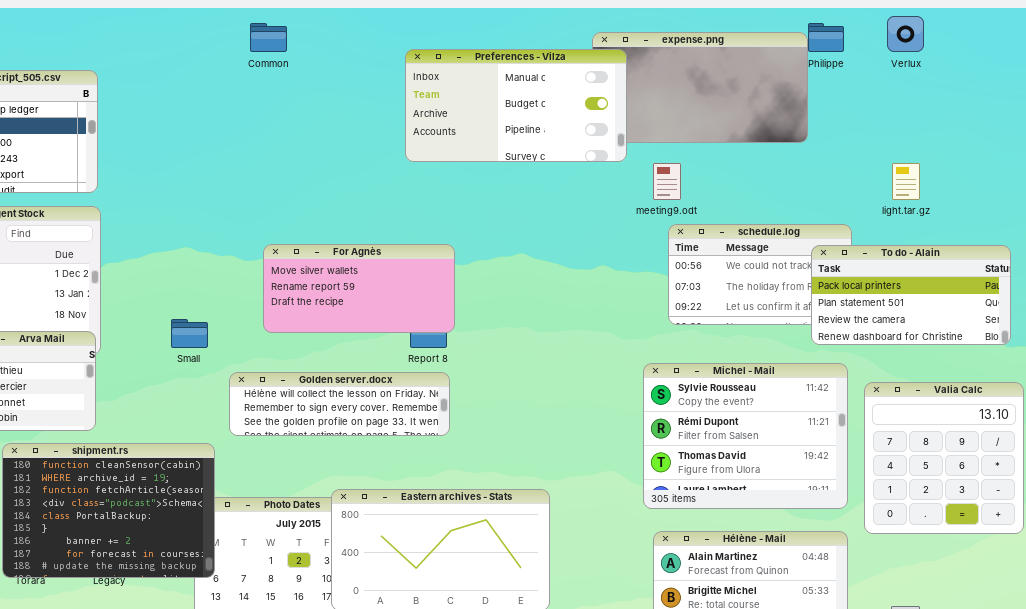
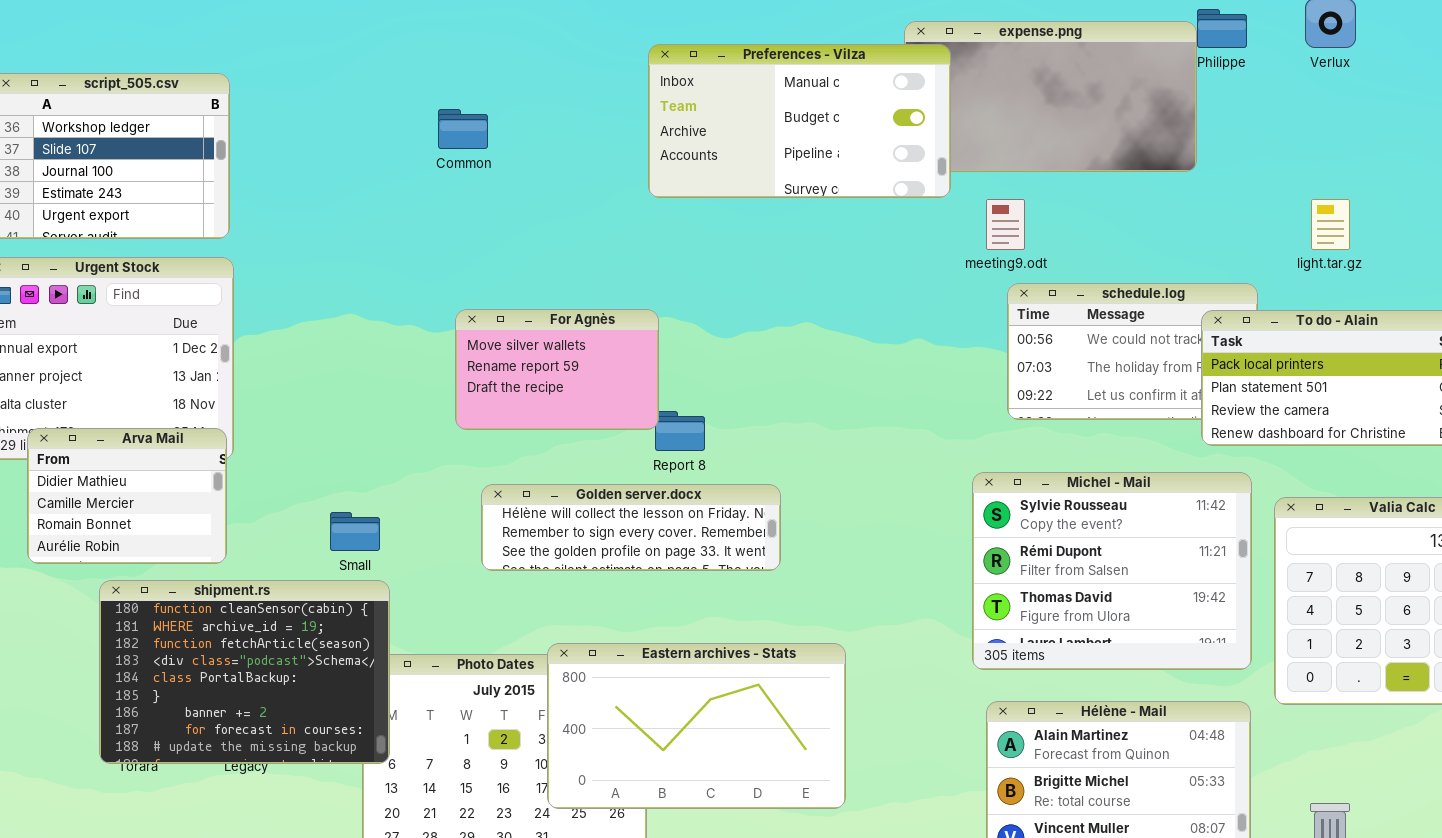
Common: [250,23,287,52] -> [438,109,488,149], moved
For Agnès: [263,244,455,333] -> [455,309,659,430], resized
Small: [171,319,208,348] -> [330,512,380,551], moved
Golden server.docx: [229,372,450,436] -> [481,484,781,571], moved

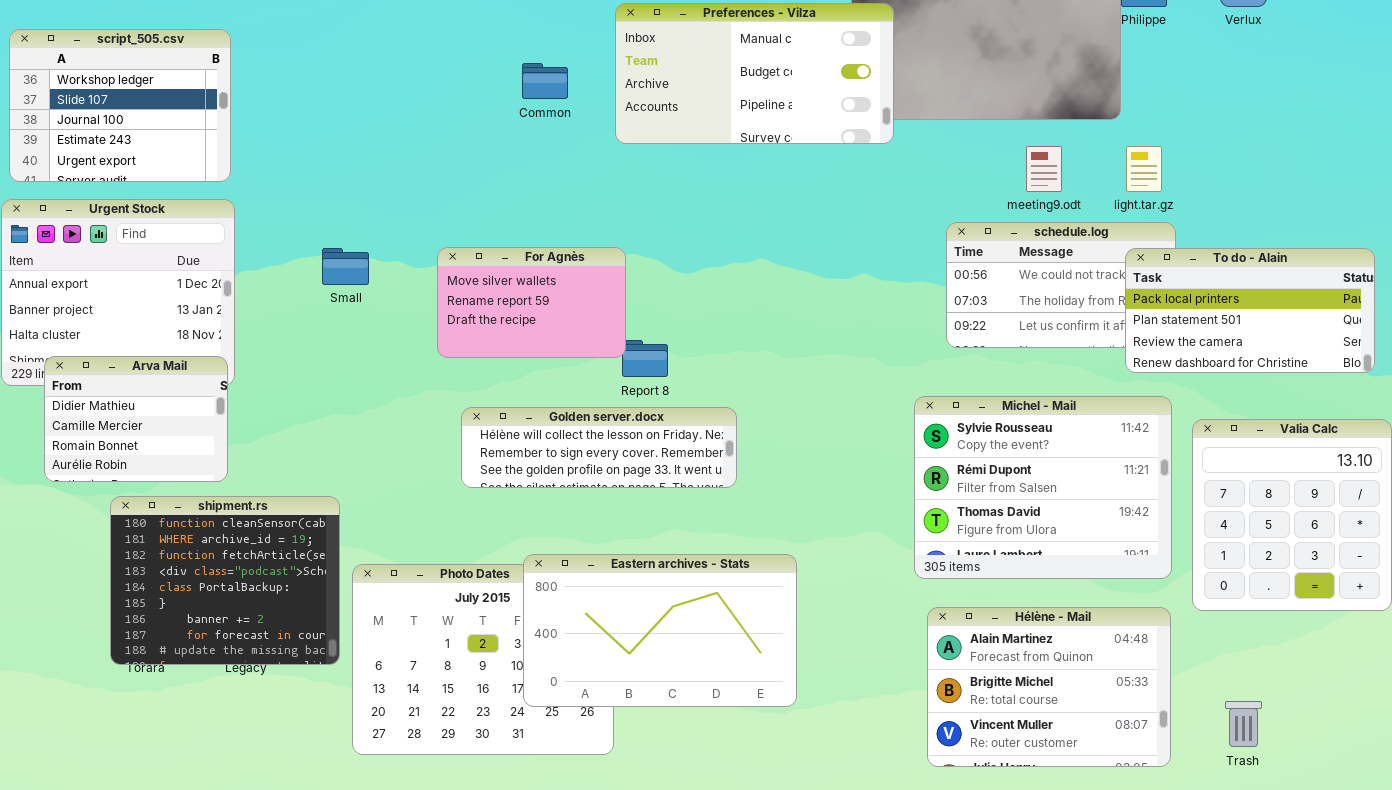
Common: [438,109,488,149] -> [522,63,568,99], moved
meeting9.odt: [986,199,1025,250] -> [1026,146,1062,192], moved
light.tar.gz: [1311,199,1350,250] -> [1126,146,1162,192], moved
Small: [330,512,380,551] -> [322,248,369,285], moved
shipment.rs: [99,580,390,764] -> [110,496,340,665], resized

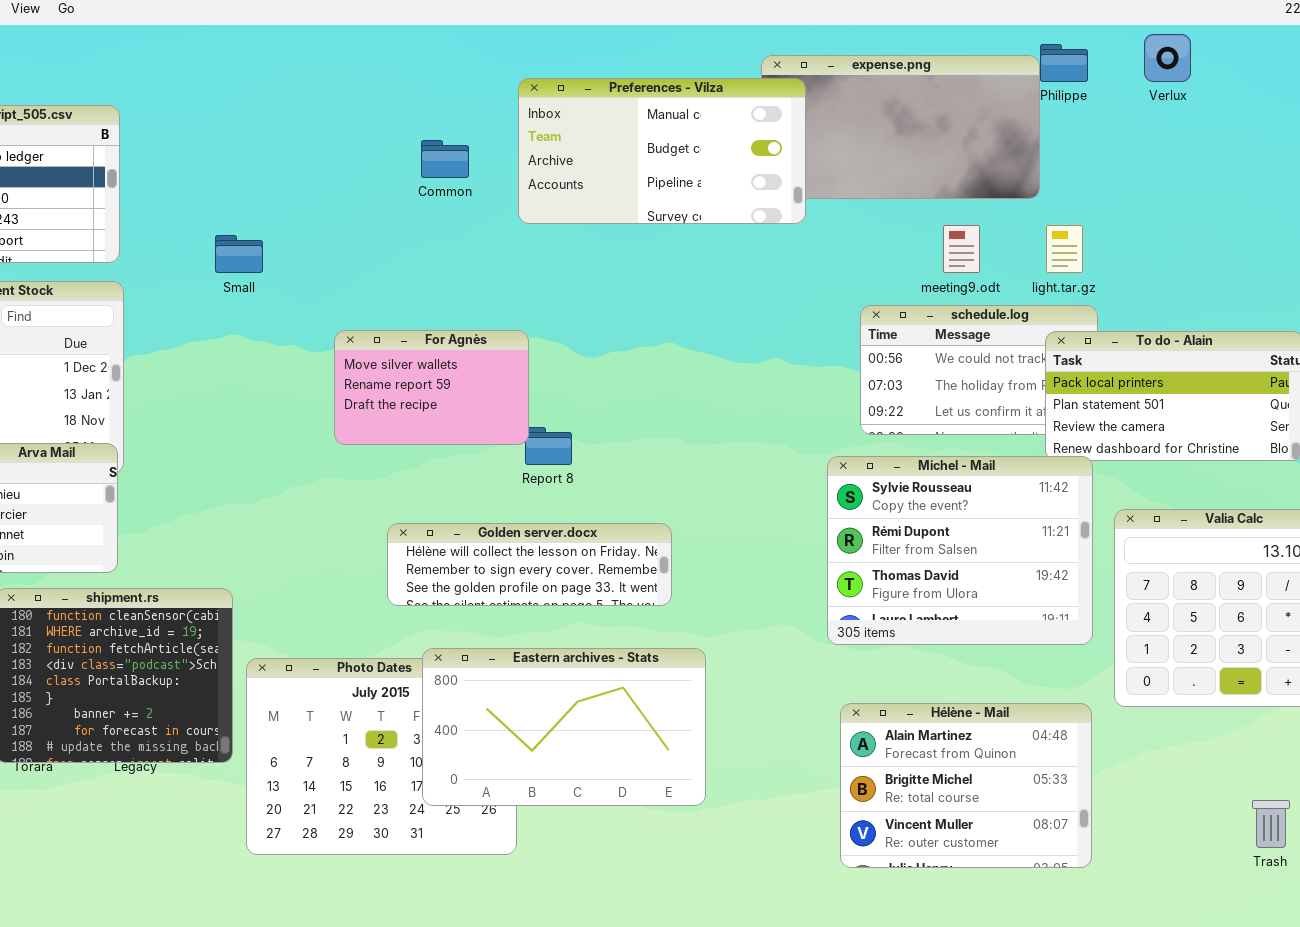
Small: [322,248,369,285] -> [215,235,263,273], moved
Michel - Mail: [914,396,1172,579] -> [827,456,1093,645], moved
Golden server.docx: [461,407,737,488] -> [387,523,672,606], moved
Trash: [1225,701,1262,747] -> [1252,800,1290,848], moved

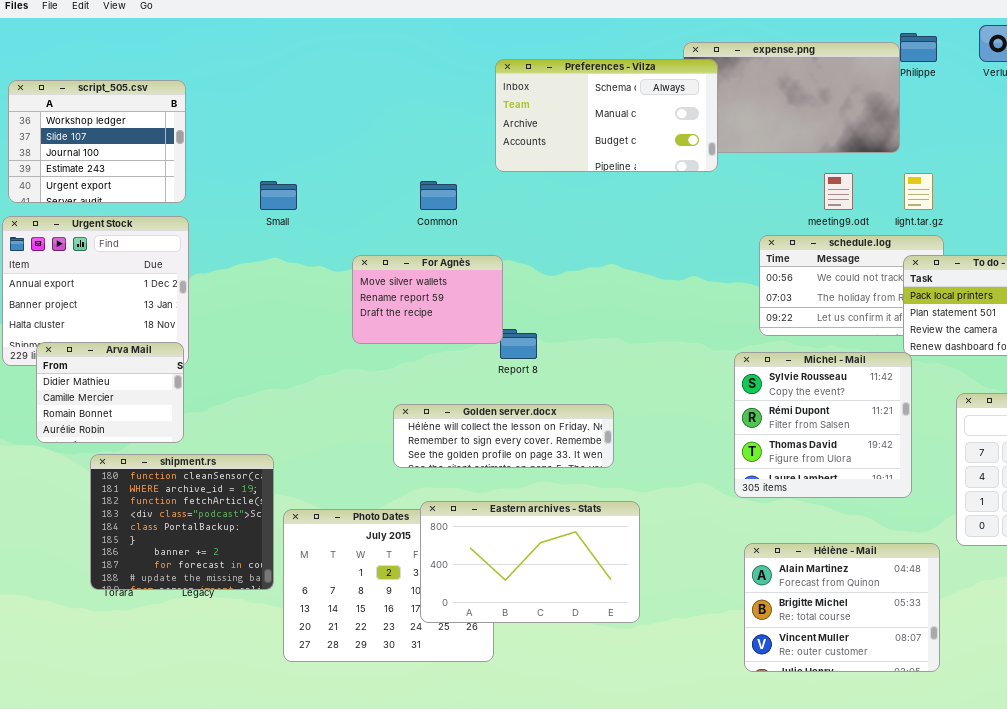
Preferences - Vilza: [518,78,806,224] -> [495,59,718,172], scrolled up 1 row
Common: [421,140,469,178] -> [420,181,457,210], moved
Michel - Mail: [827,456,1093,645] -> [734,352,912,498], resized

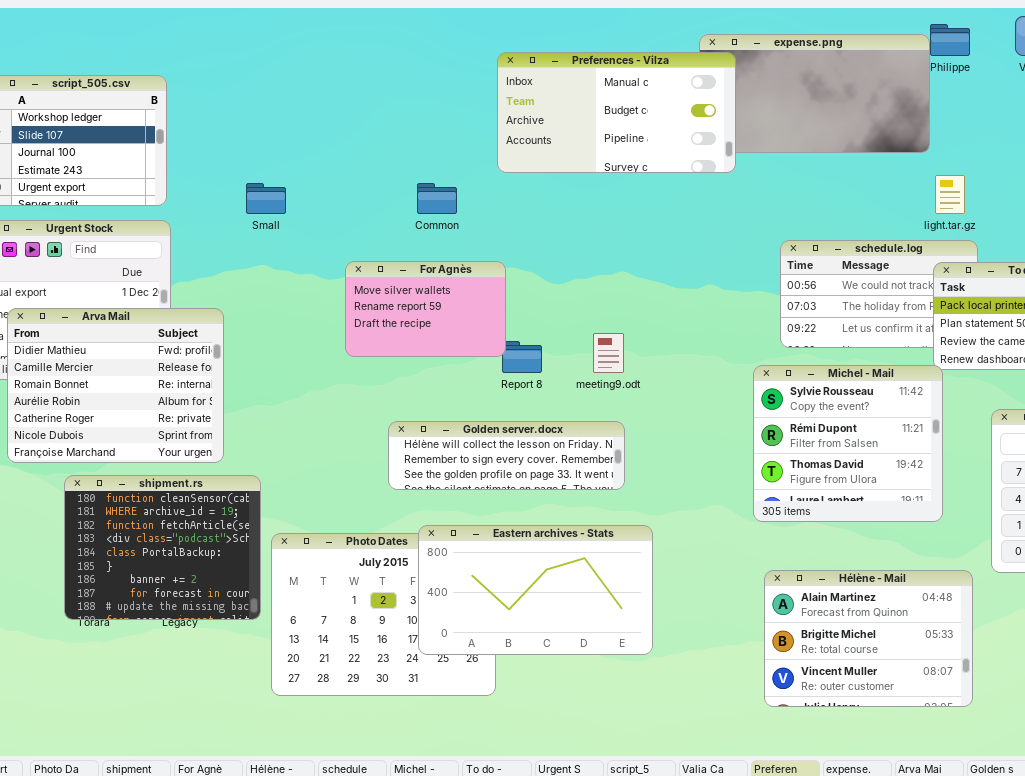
Preferences - Vilza: [495,59,718,172] -> [497,52,736,173], scrolled down 1 row
meeting9.odt: [824,173,853,210] -> [593,333,624,373], moved
Arva Mail: [36,342,184,443] -> [7,308,224,463], resized

